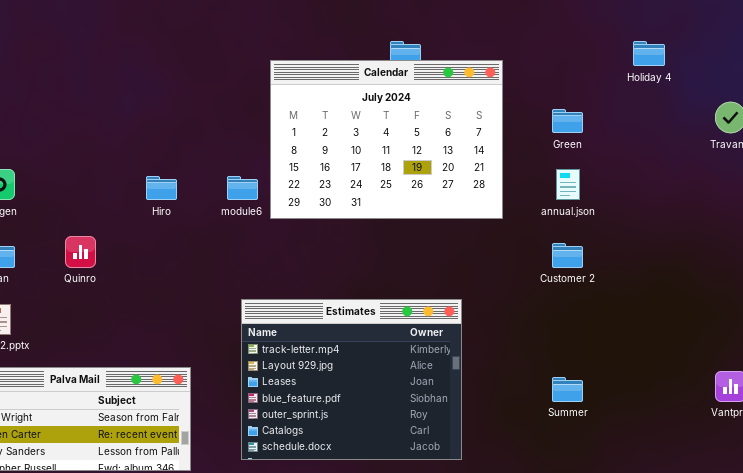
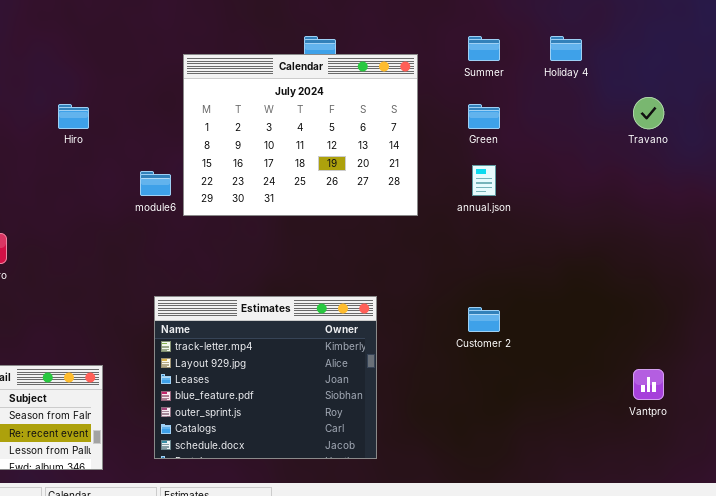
Hiro: [146,176,177,200] -> [58,104,89,129], moved
Customer 2: [552,243,583,268] -> [468,307,500,332], moved
Summer: [552,377,583,402] -> [468,36,500,61], moved

